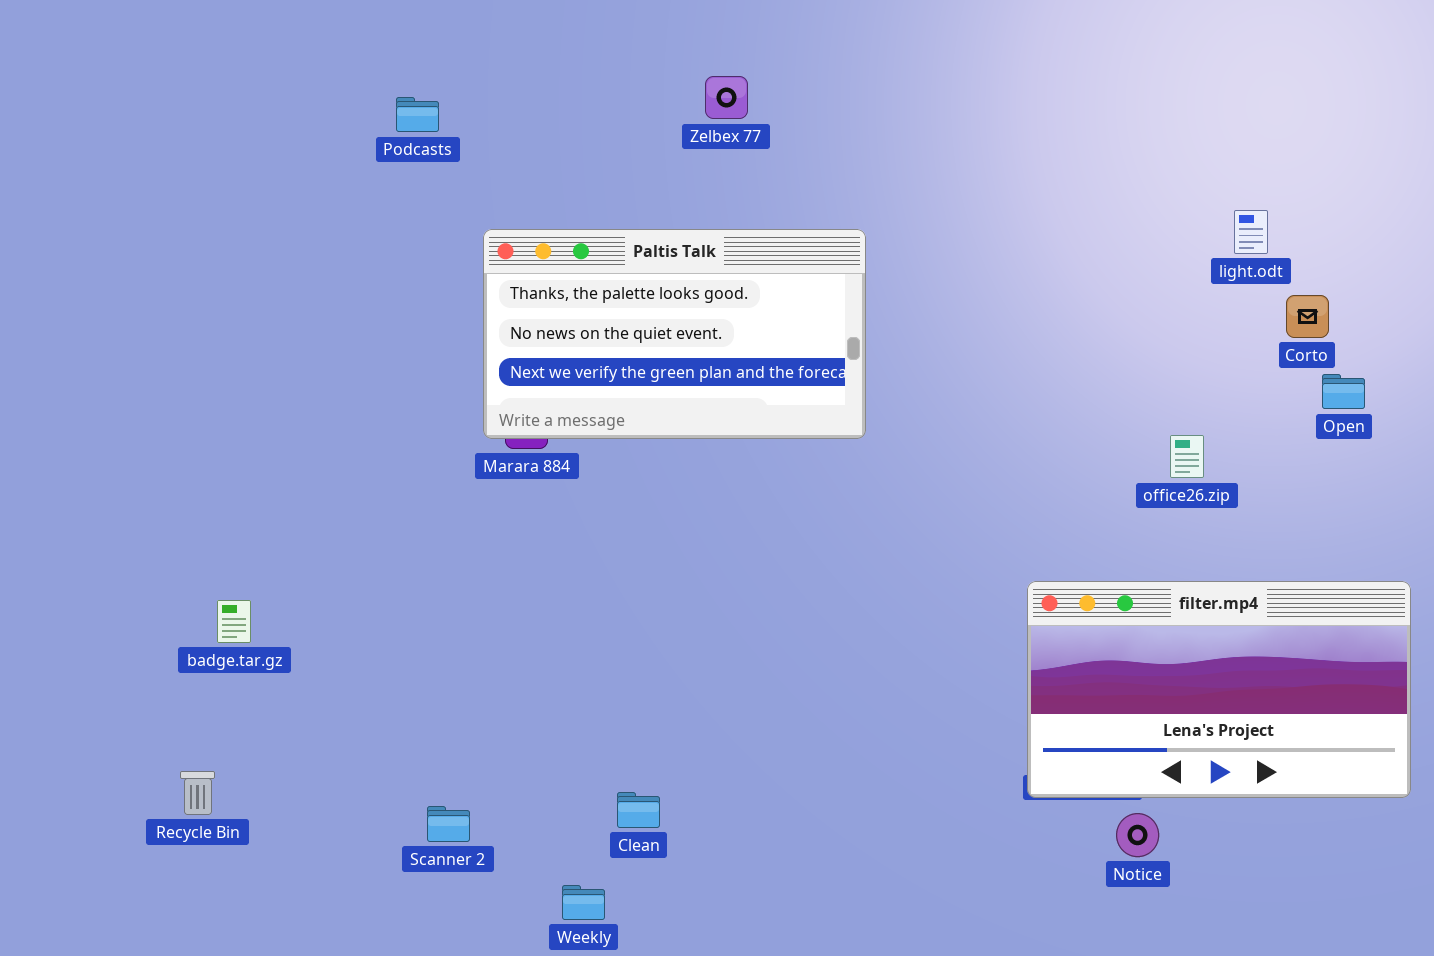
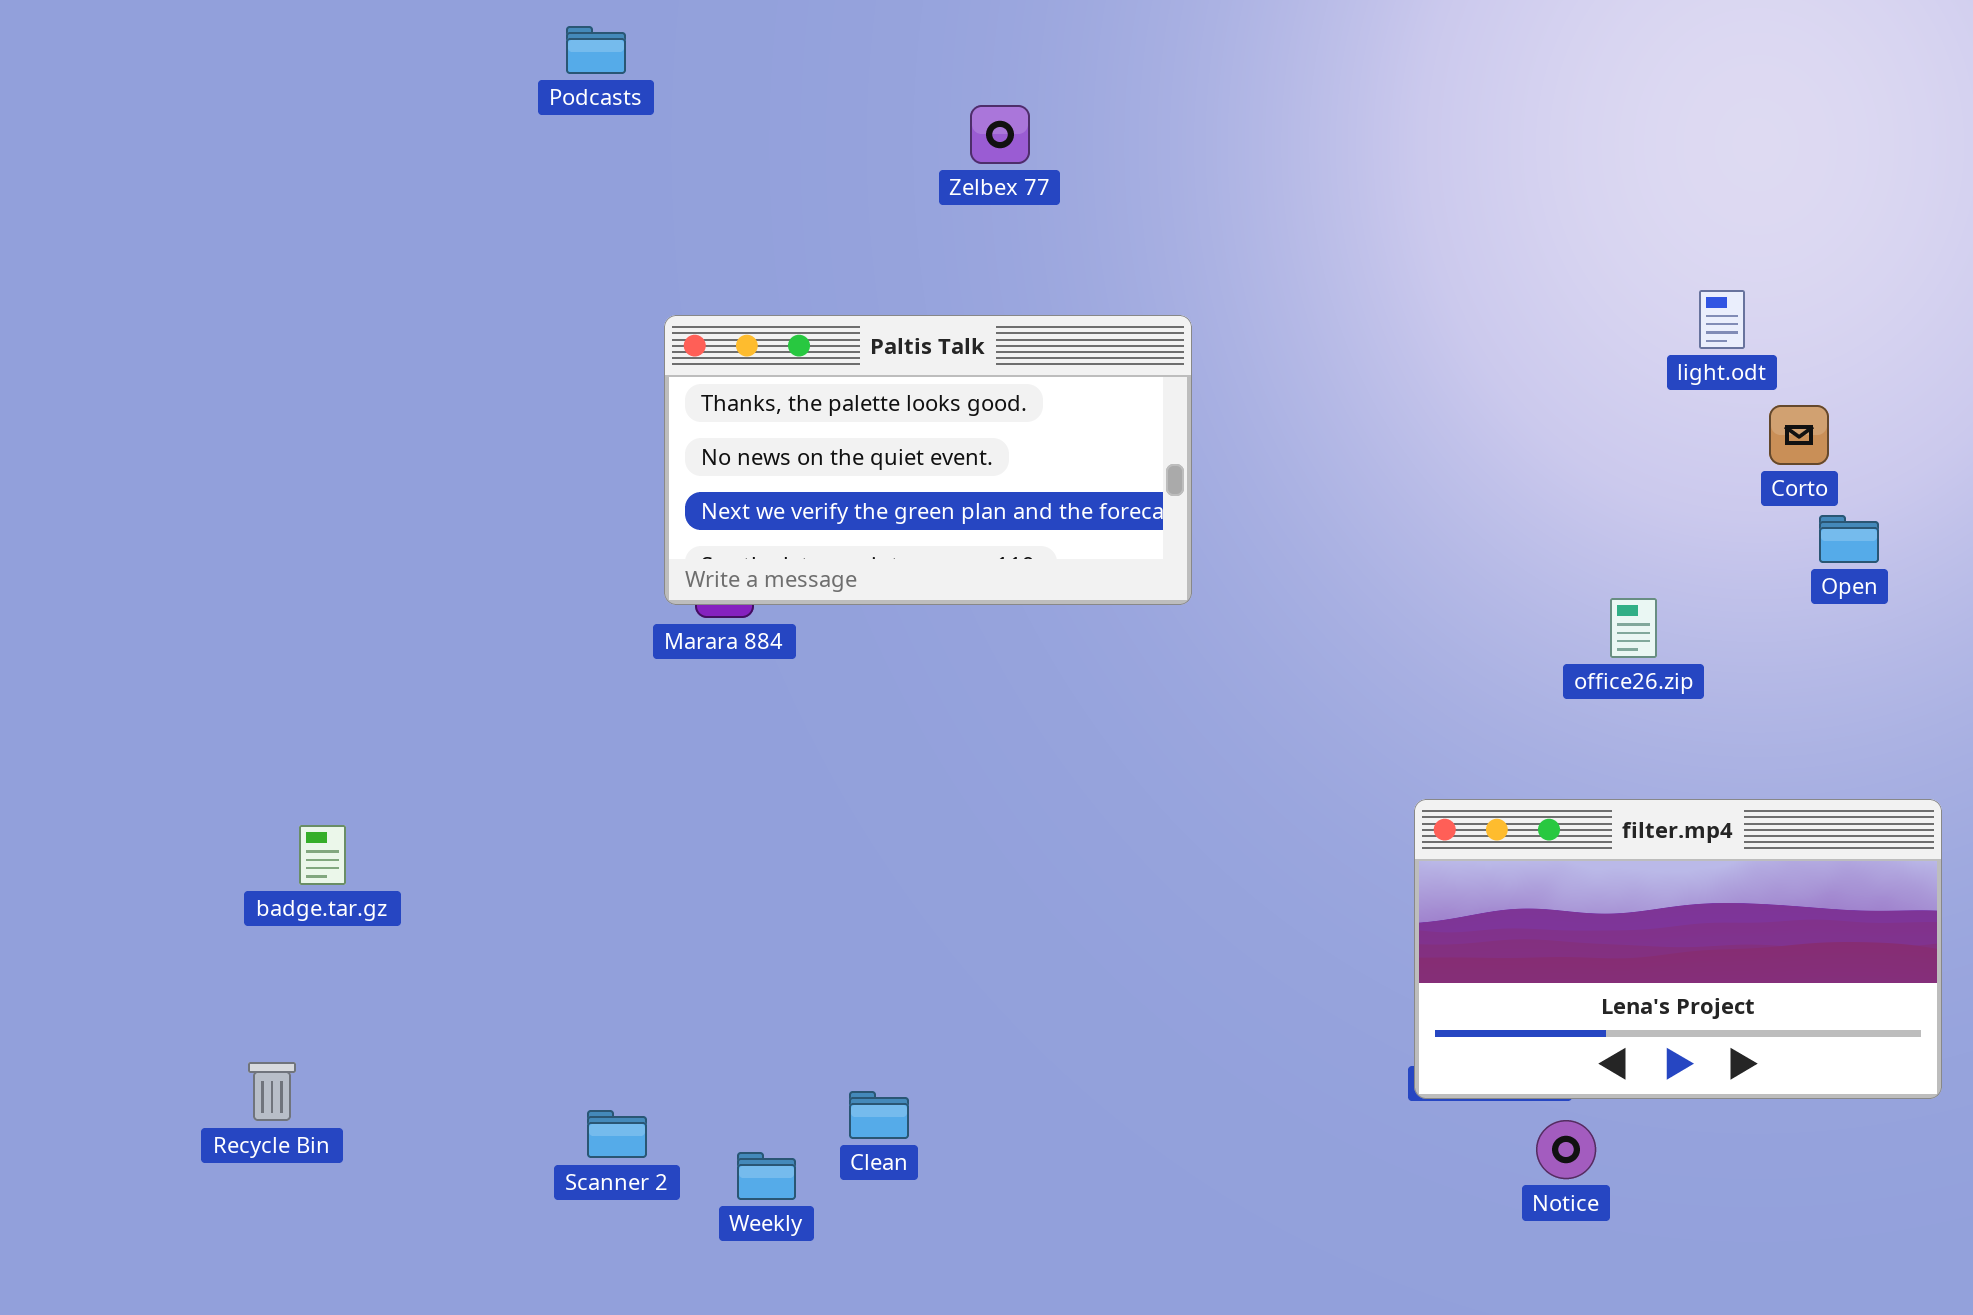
Podcasts: [396,97,439,132] -> [566,26,626,74], moved
Weekly: [562,885,605,920] -> [737,1152,796,1200], moved

